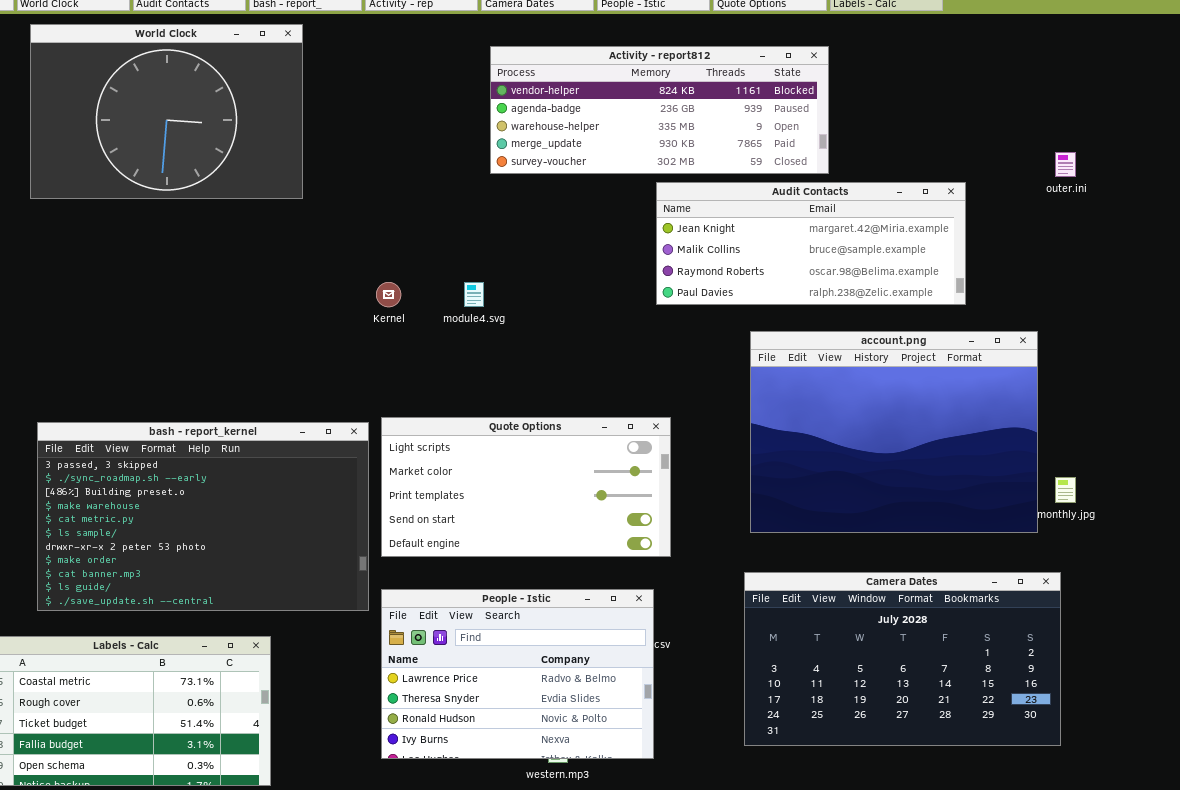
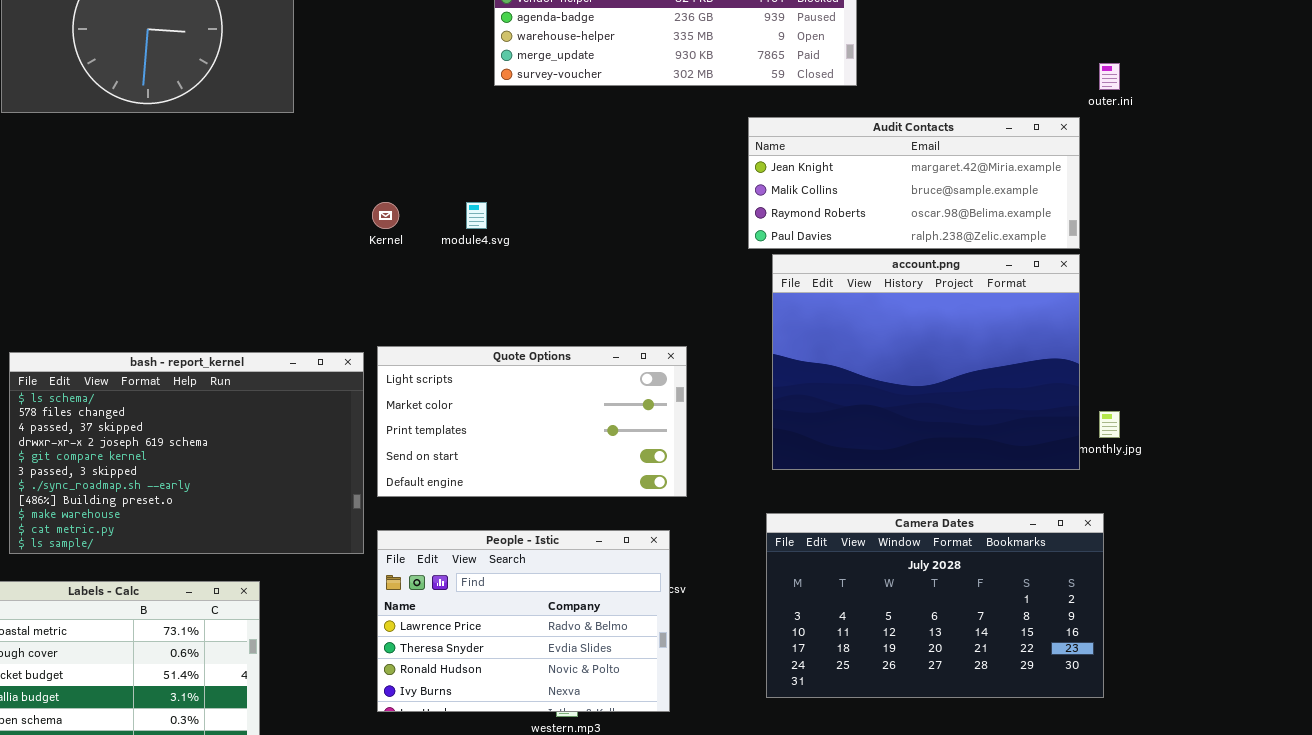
Audit Contacts: [656,182,966,305] -> [748,117,1080,249], moved
bash - report_kernel: [37,422,369,611] -> [9,352,364,554], scrolled up 5 rows

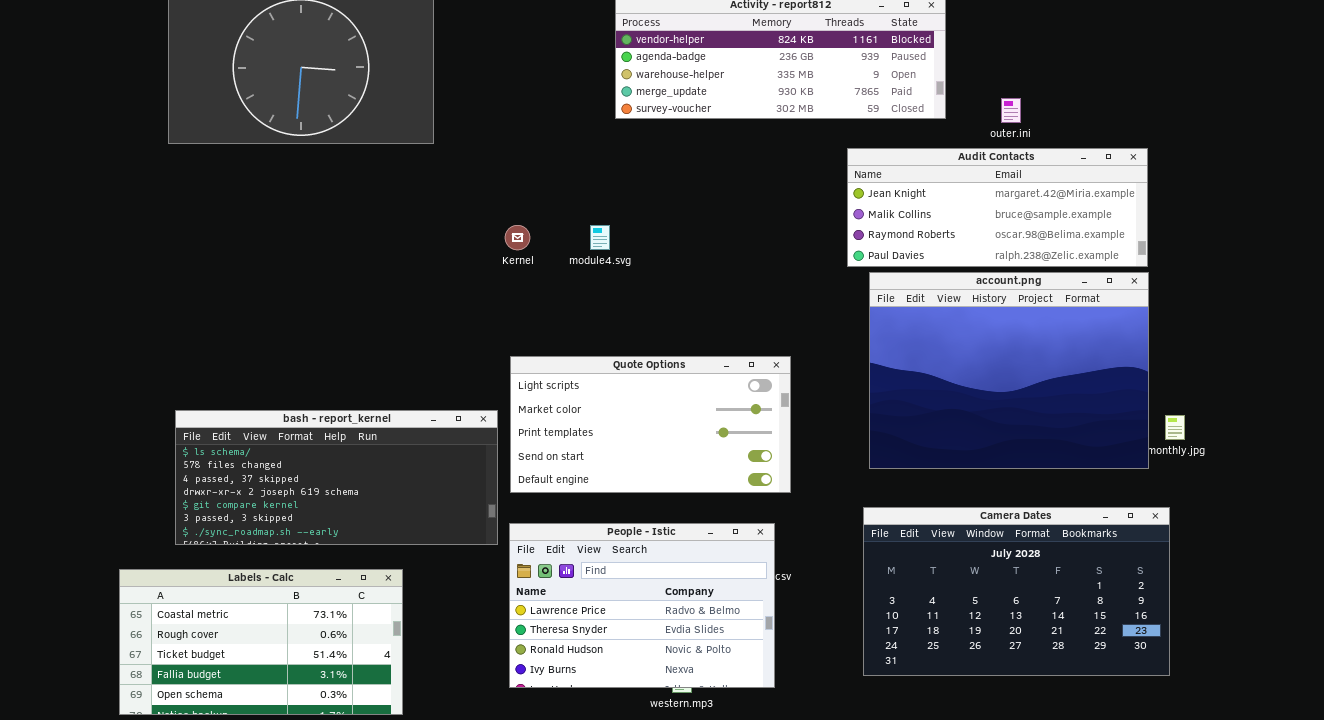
outer.ini: [1099,63,1120,90] -> [1001,98,1021,123], moved
bash - report_kernel: [9,352,364,554] -> [175,410,498,545], resized

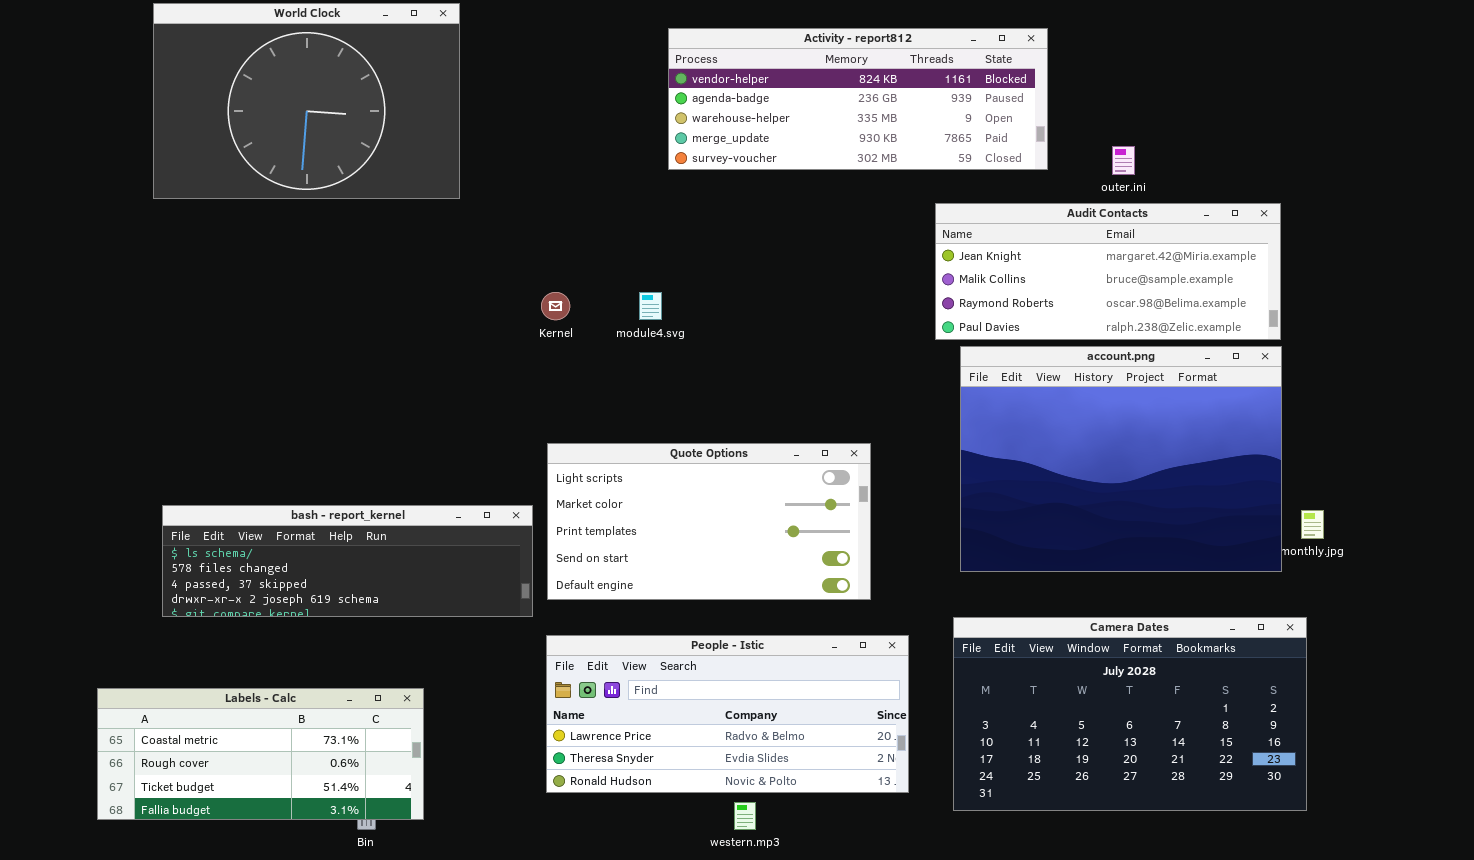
bash - report_kernel: [175,410,498,545] -> [162,505,533,617], resized
People - Istic: [509,523,775,688] -> [546,635,909,793], resized
Labels - Calc: [119,569,403,715] -> [97,688,424,820], resized

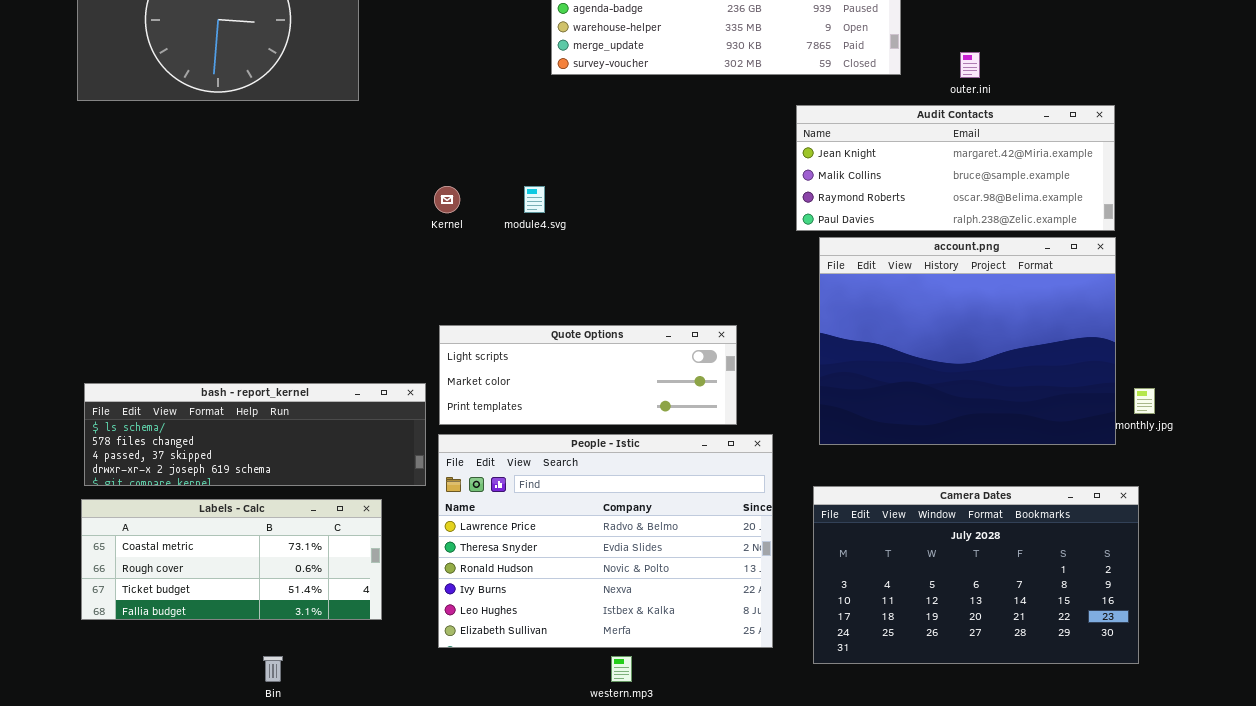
Quote Options: [547,443,871,600] -> [439,325,737,425], resized
People - Istic: [546,635,909,793] -> [438,434,773,648], resized
Labels - Calc: [97,688,424,820] -> [81,499,382,620], moved

